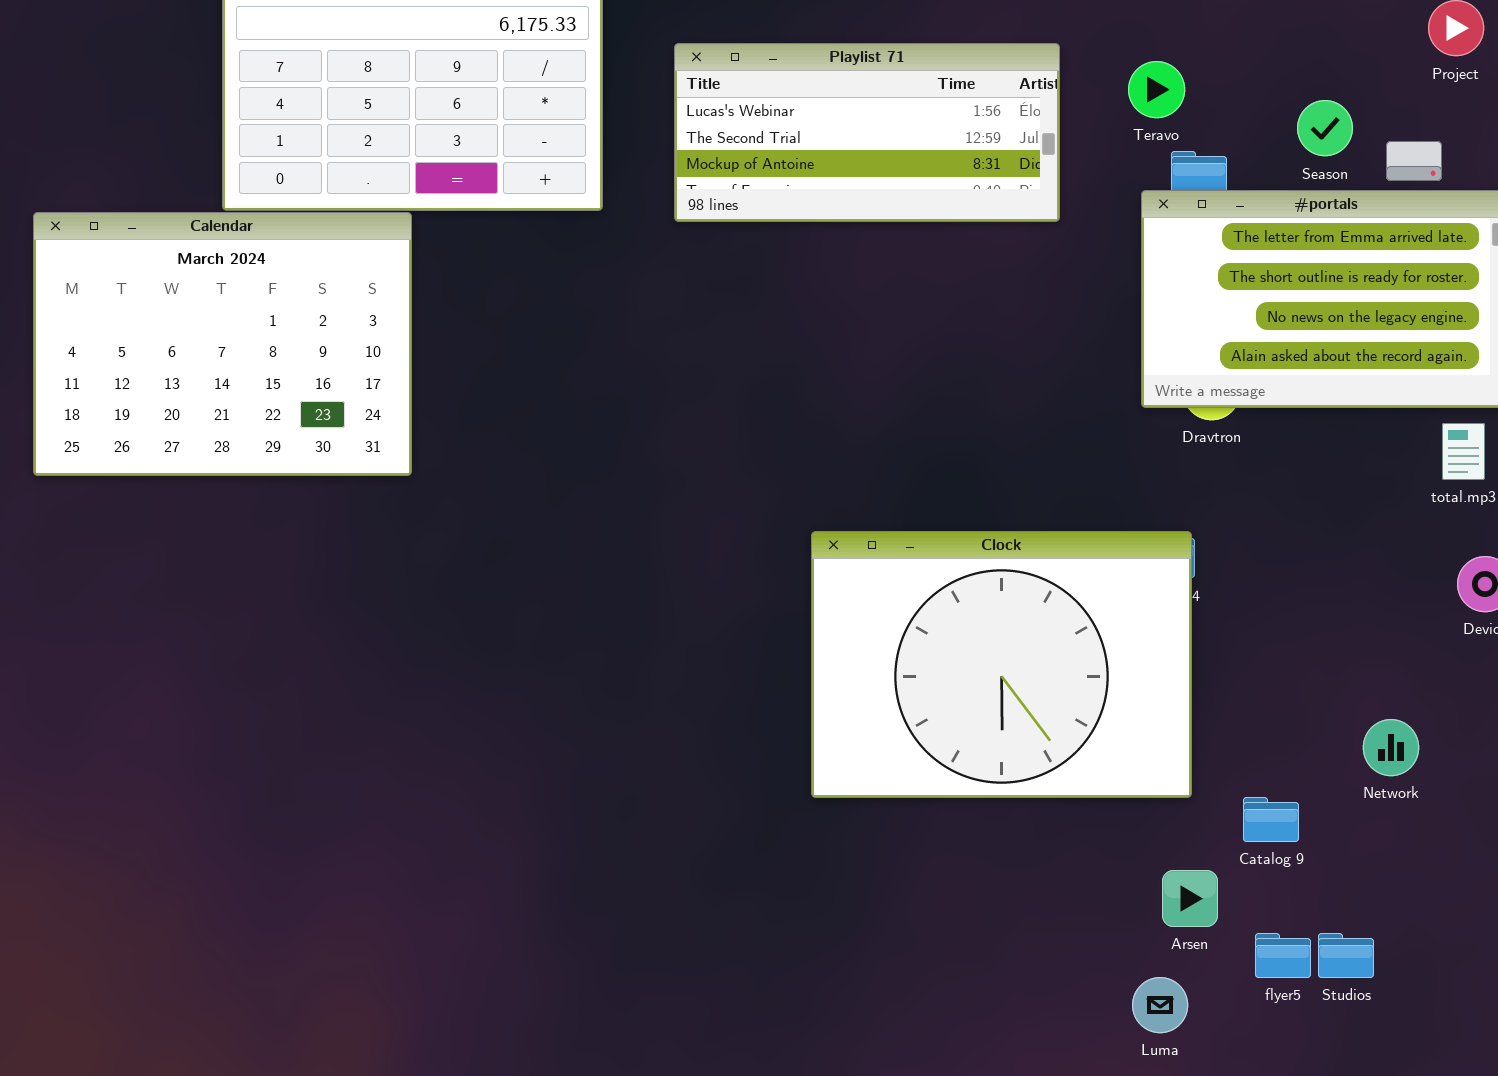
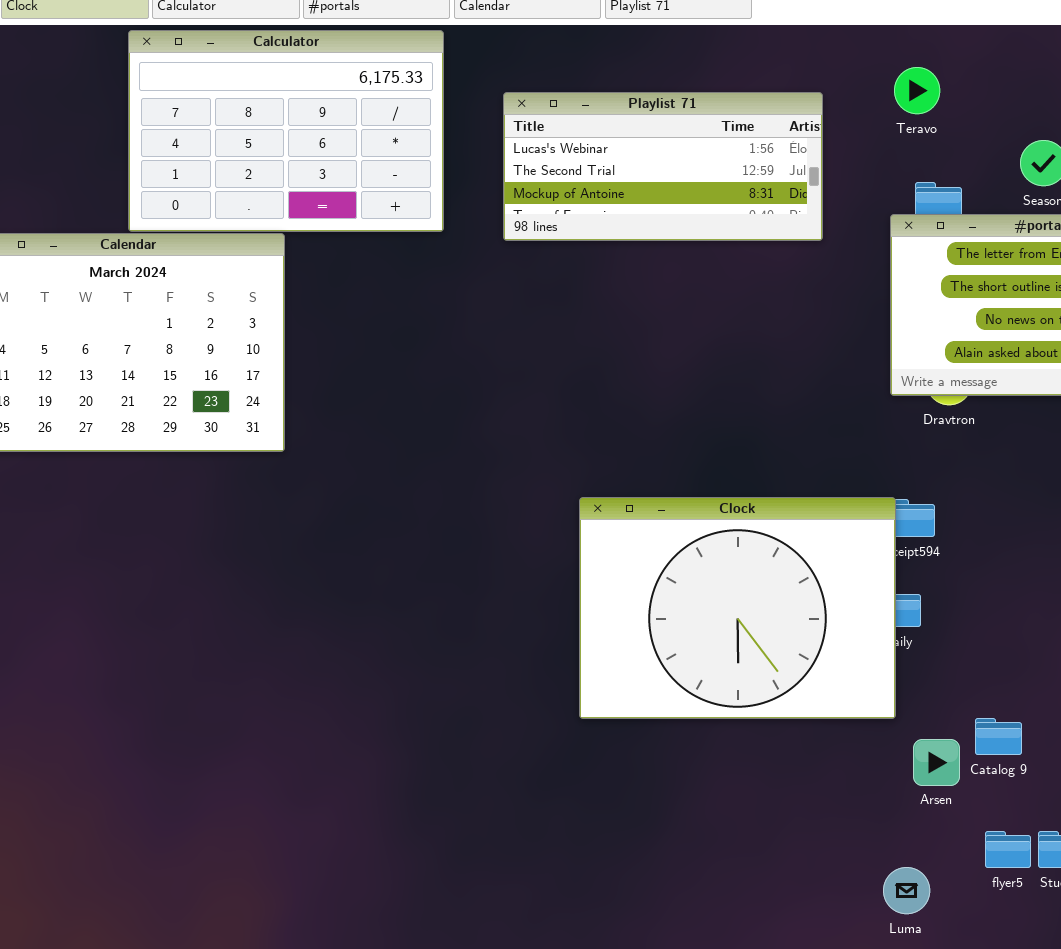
Teravo: [1128,61,1185,118] -> [894,67,940,114], moved
Clock: [811,531,1192,798] -> [579,497,896,719], moved
Arsen: [1162,870,1218,927] -> [913,739,960,786], moved

